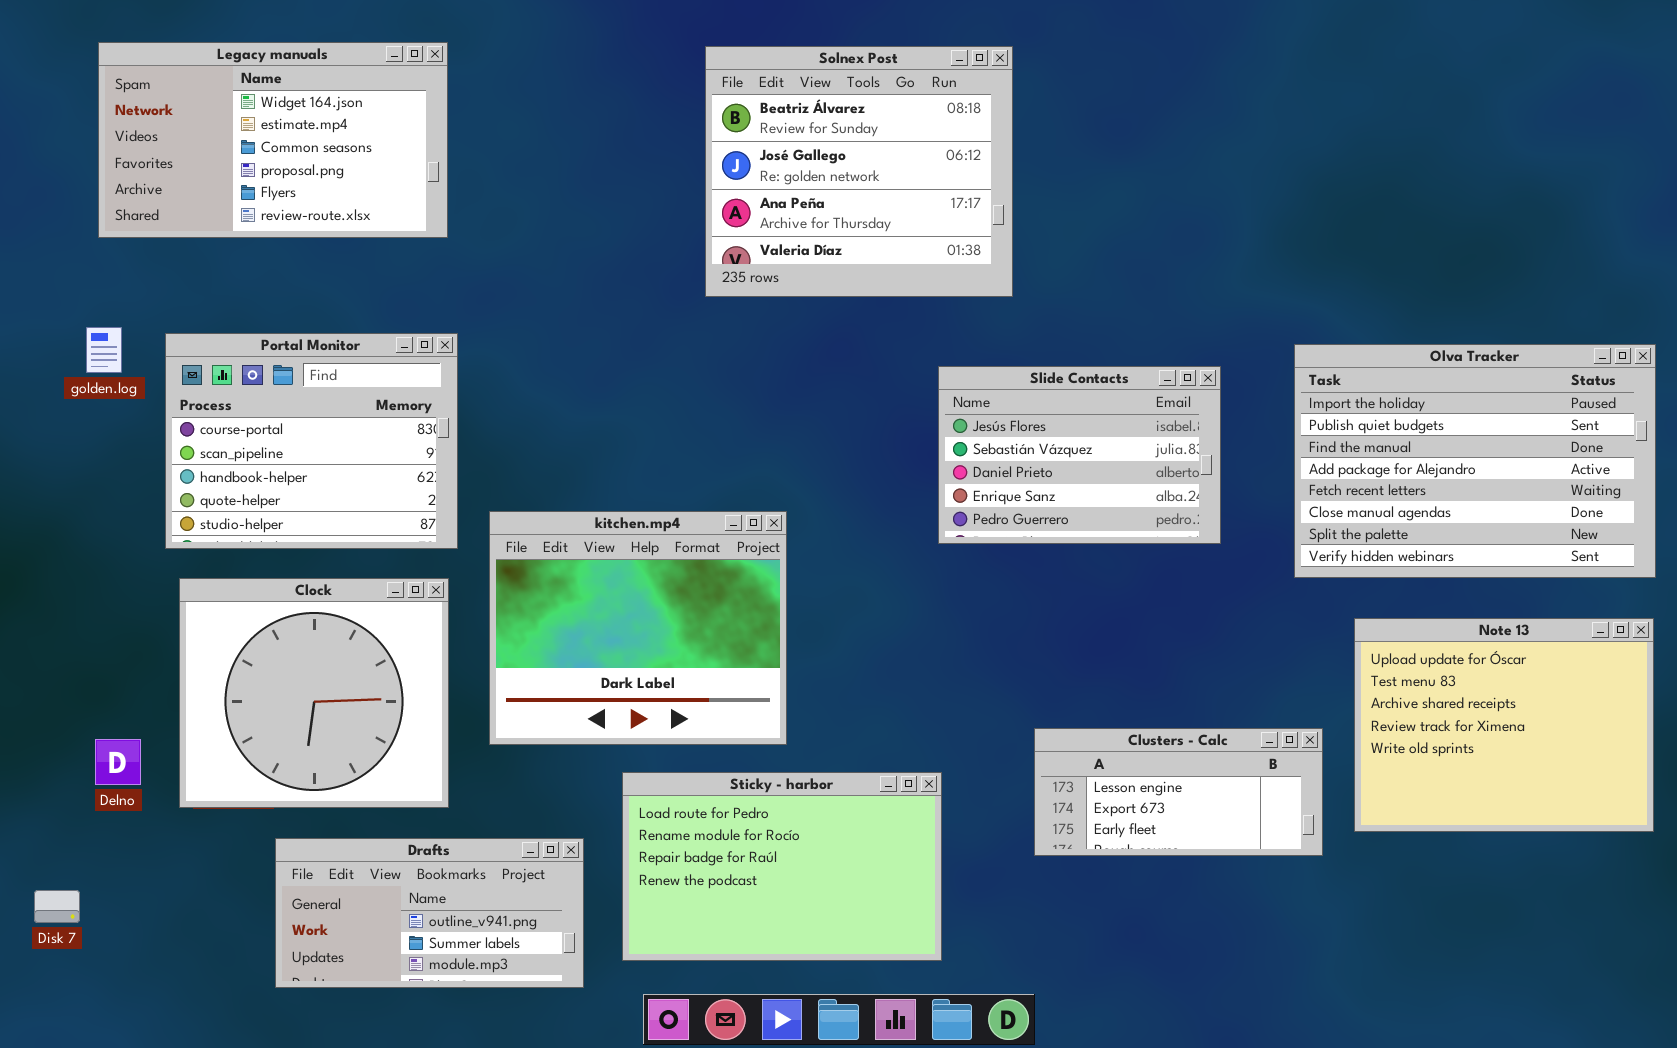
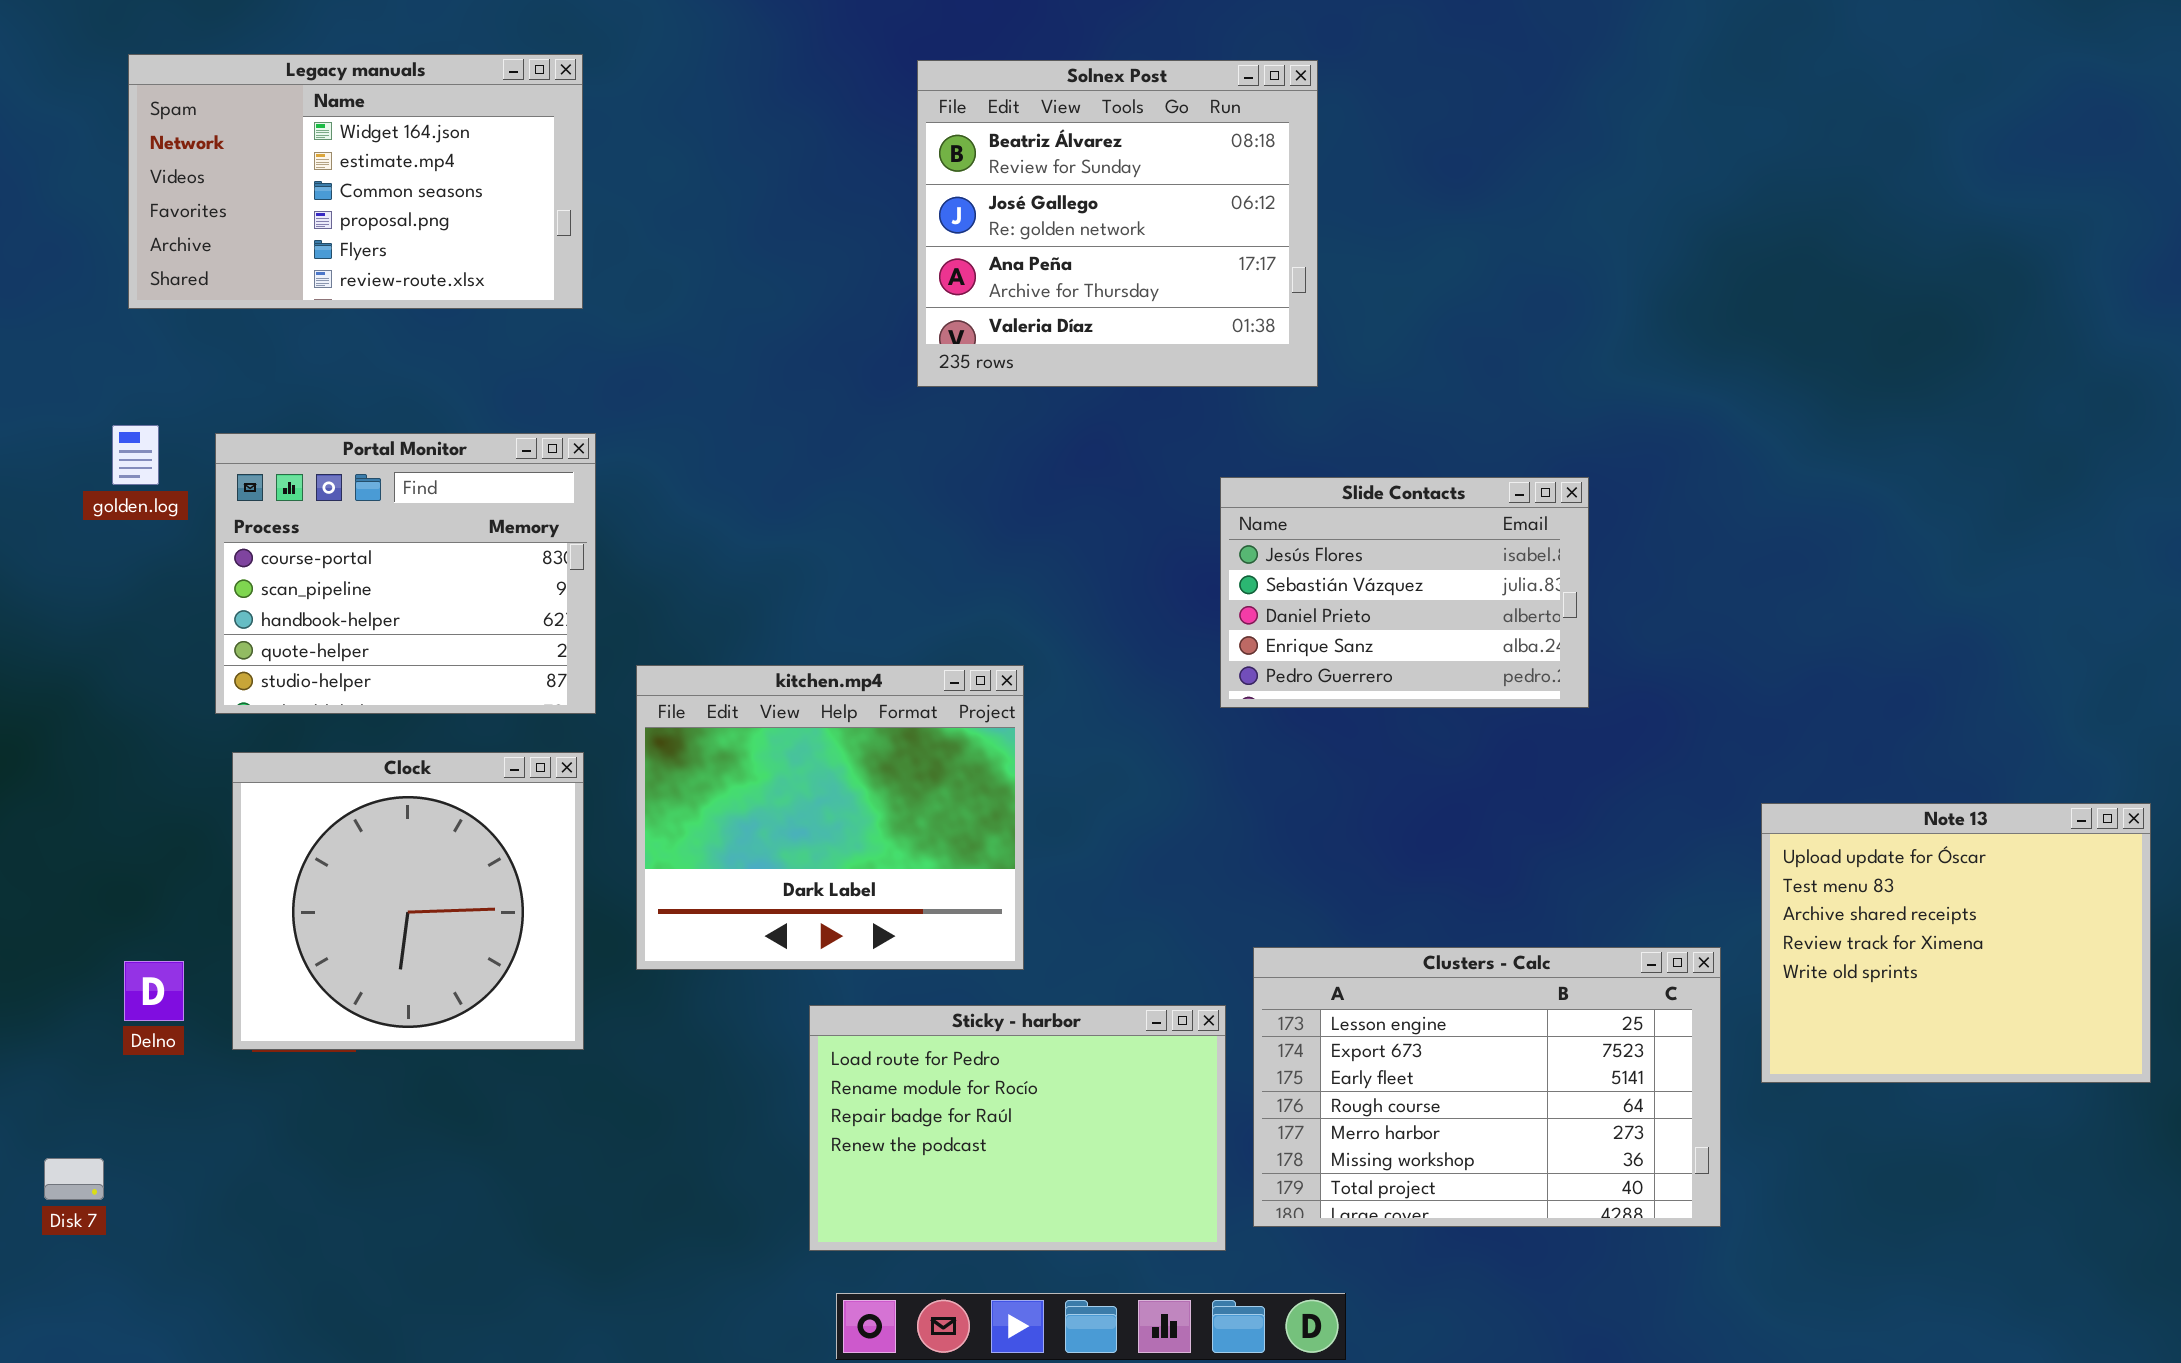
Olva Tracker: [1294,344,1656,578] -> none, closed
Clusters - Calc: [1034,728,1323,856] -> [1253,947,1721,1227], resized
Drafts: [275,838,584,988] -> none, closed

